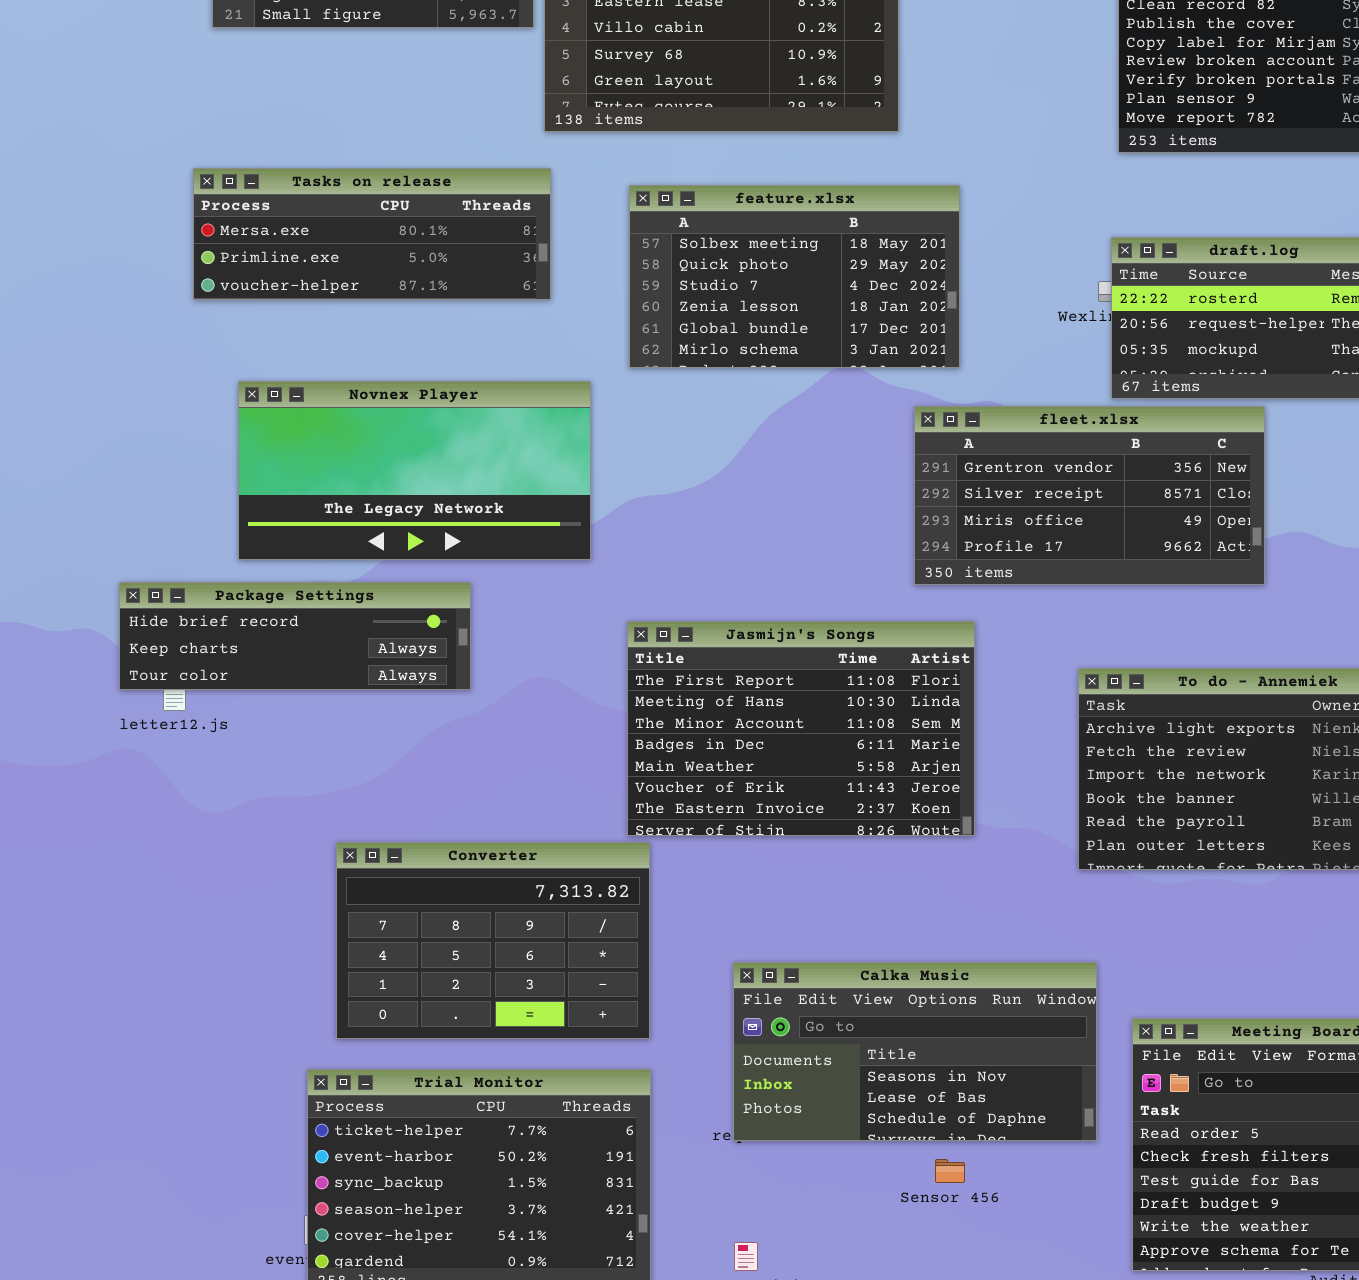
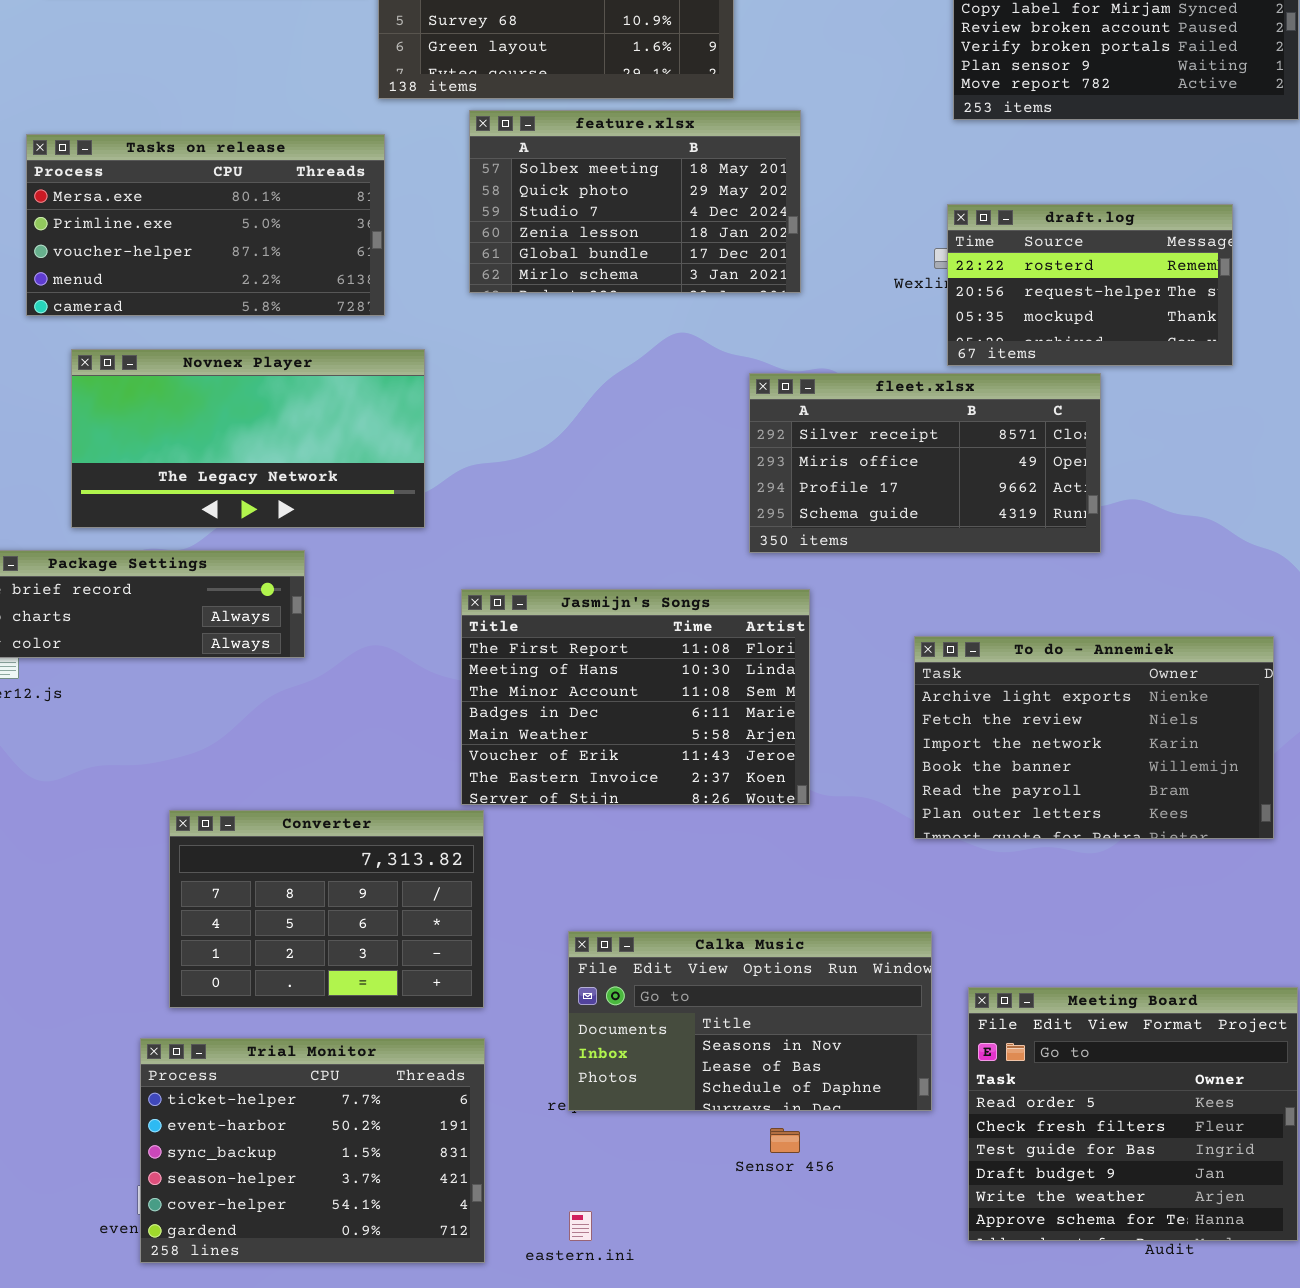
Tasks on release: [193,168,551,300] -> [26,134,385,316], resized
feature.xlsx: [629,185,960,368] -> [469,110,801,293], moved
fleet.xlsx: [914,406,1265,585] -> [749,373,1101,553], scrolled down 1 row

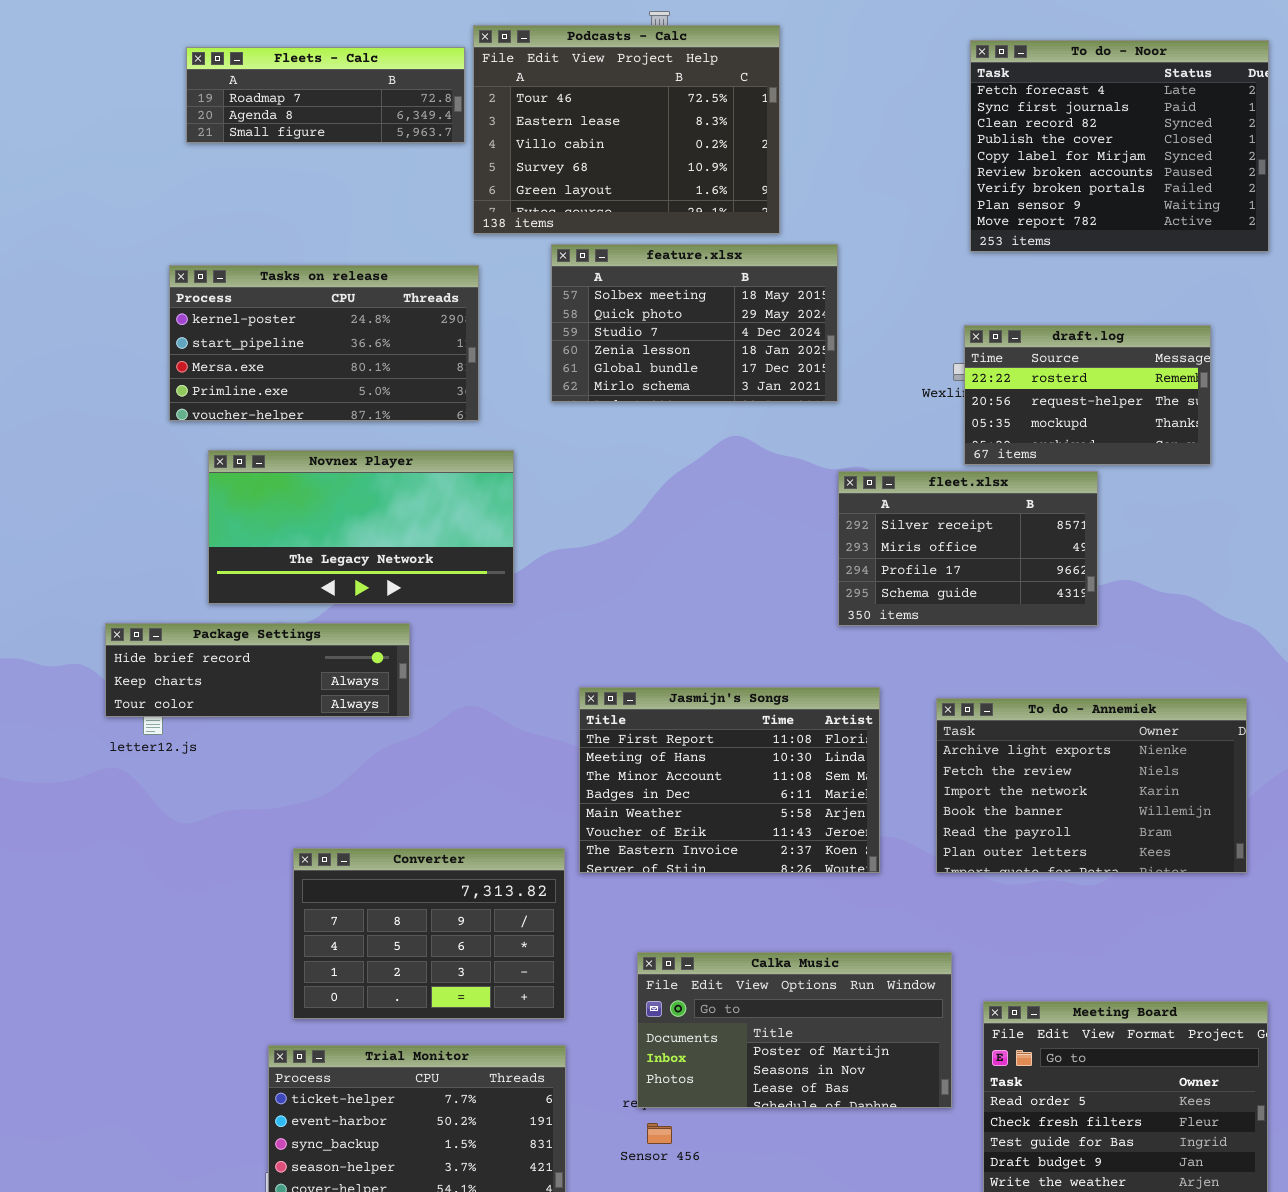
Tasks on release: [26,134,385,316] -> [169,265,479,421], scrolled up 2 rows
fleet.xlsx: [749,373,1101,553] -> [838,471,1098,626], resized
Jasmijn's Songs: [461,589,810,805] -> [579,687,880,873], moved
Calka Music: [568,931,932,1111] -> [637,952,952,1108], scrolled up 1 row
Sensor 456: [770,1128,800,1153] -> [647,1123,672,1144], moved

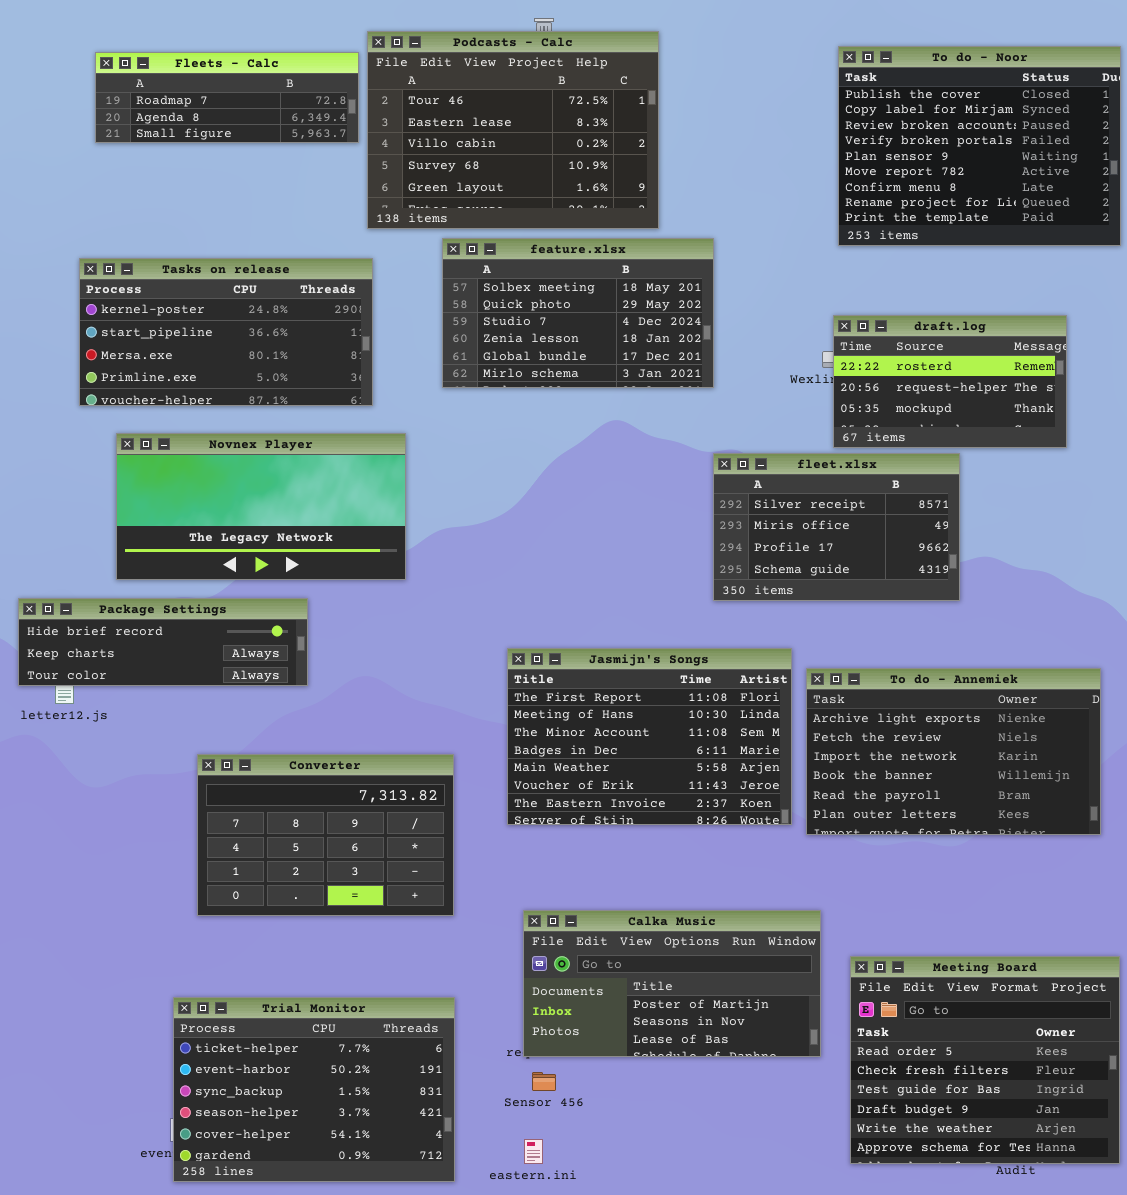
To do - Noor: [970,40,1269,252] -> [838,46,1121,246], scrolled down 3 rows
Jasmijn's Songs: [579,687,880,873] -> [507,648,792,825], moved
Converter: [293,848,565,1019] -> [197,754,454,916], moved

